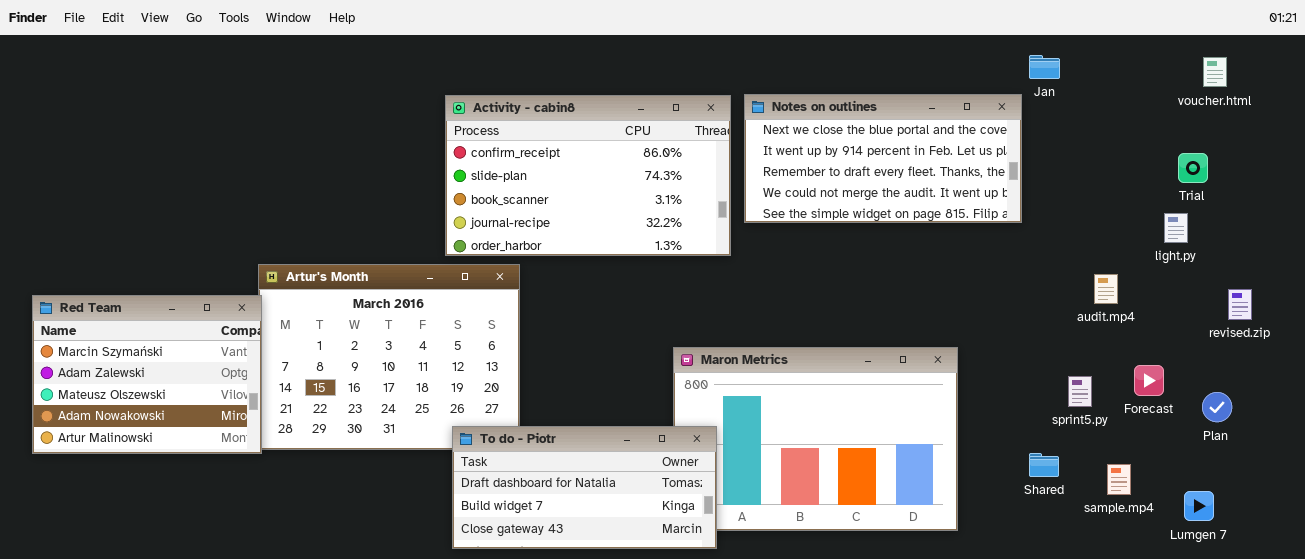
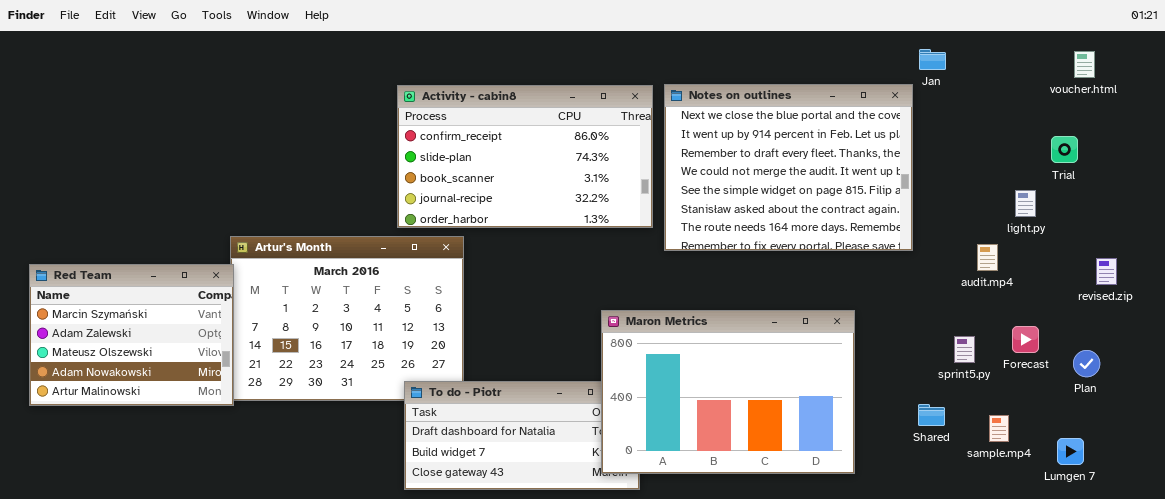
Notes on outlines: [744,94,1022,223] -> [664,84,913,251], resized
light.py: [1164,213,1188,243] -> [1015,190,1036,217], moved
Maron Metrics: [673,347,958,531] -> [601,310,855,474], raised

